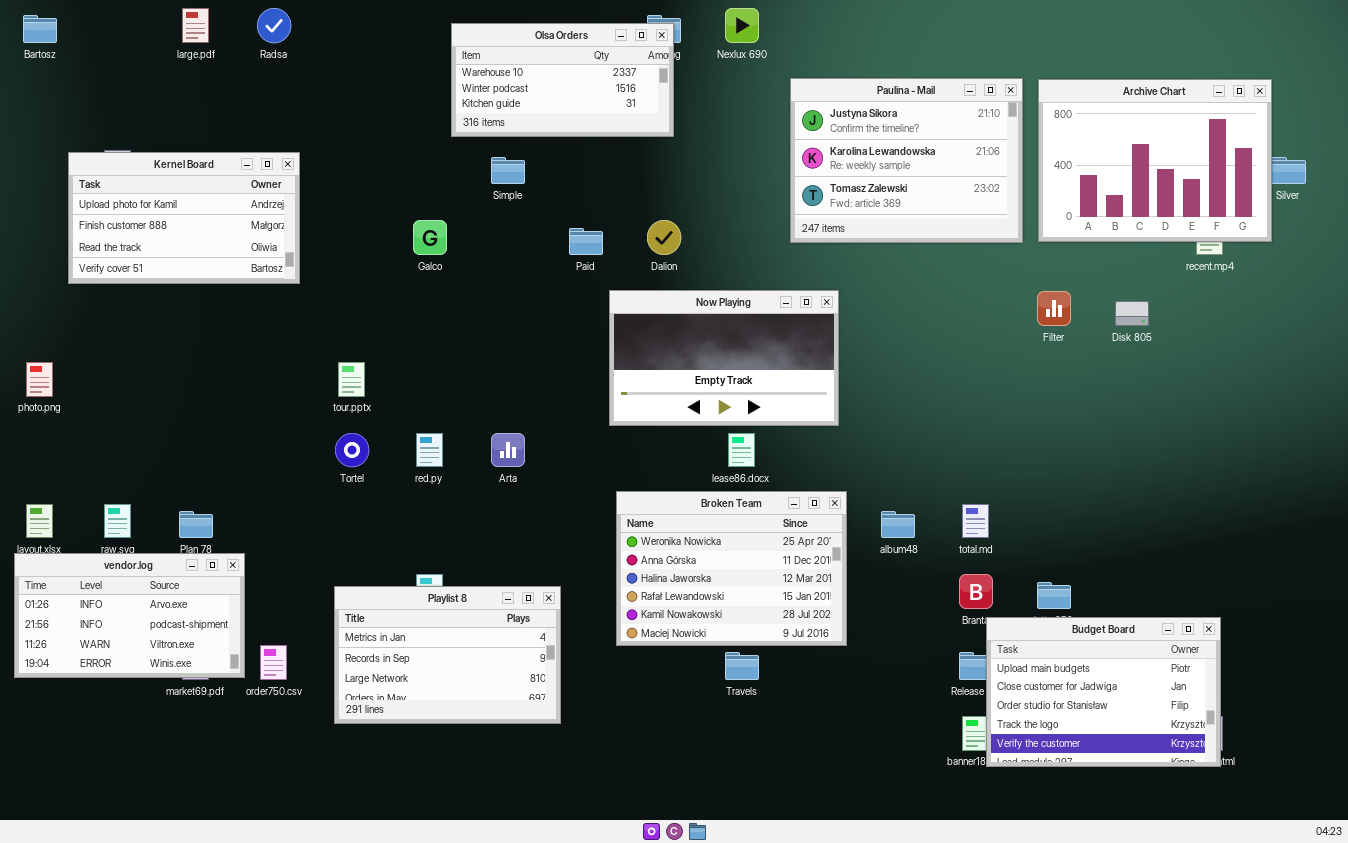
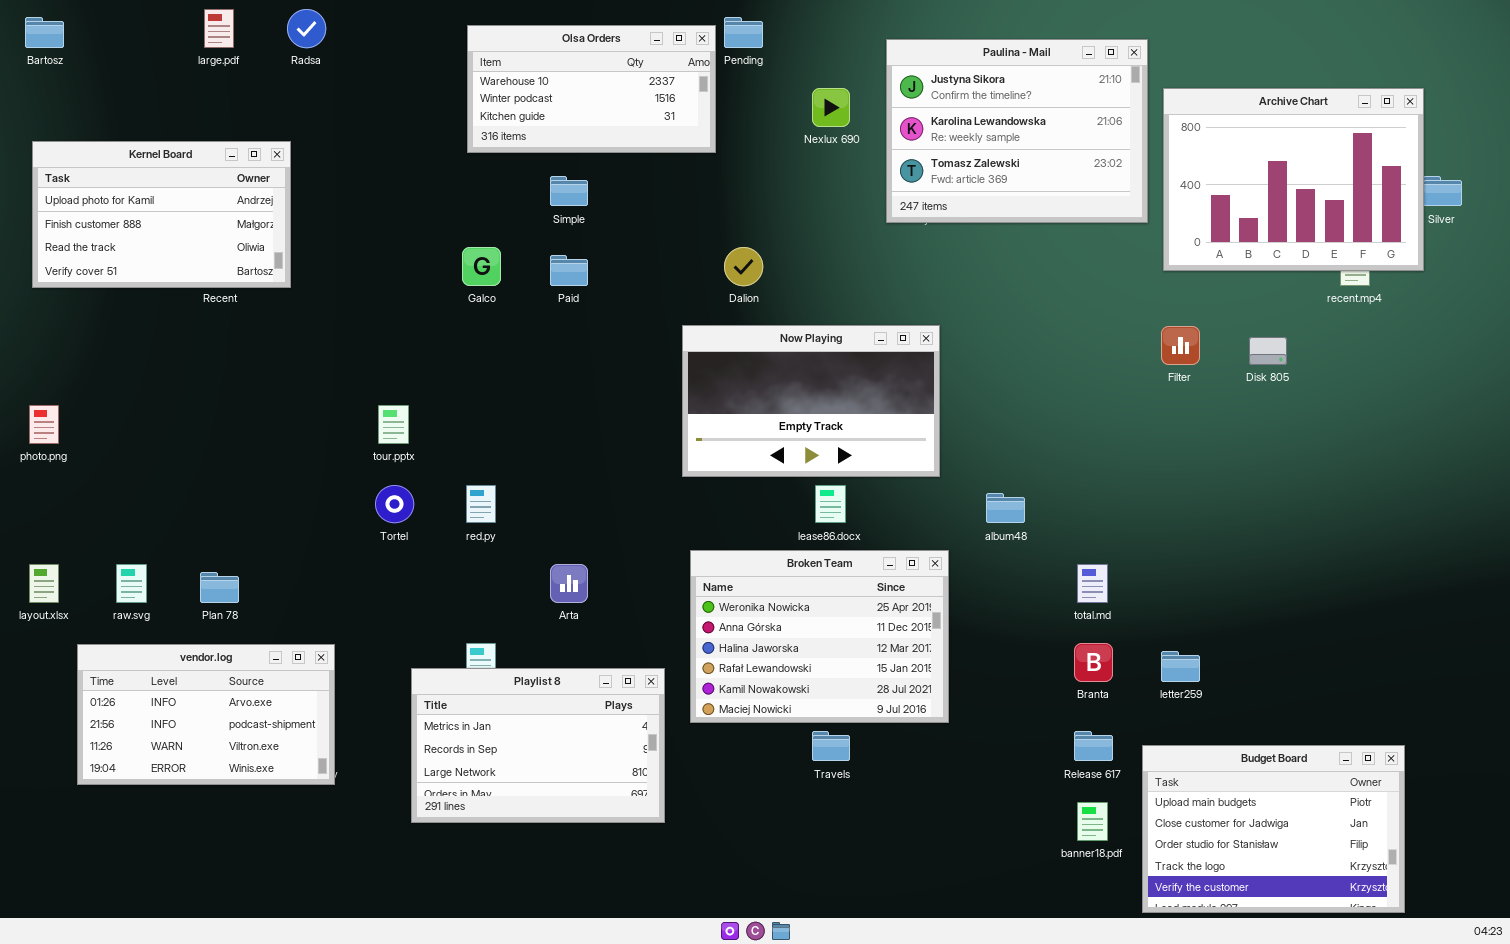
Nexlux 690: [725,8,759,43] -> [812,88,850,127], moved
Olsa Orders: [451,23,674,137] -> [467,25,716,153], moved
Paulina - Mail: [790,78,1023,243] -> [886,39,1148,223], moved
Kernel Board: [68,152,300,284] -> [32,141,291,288], moved
Paid: [569,228,603,255] -> [550,255,588,286], moved
Arta: [491,433,525,467] -> [550,564,588,603], moved
album48: [881,511,915,538] -> [986,493,1025,523], moved
vendor.log: [14,553,245,678] -> [77,644,335,785], moved
Playlist 8: [334,586,561,724] -> [411,668,665,823], moved
Budget Board: [986,617,1221,767] -> [1142,745,1405,913], moved

